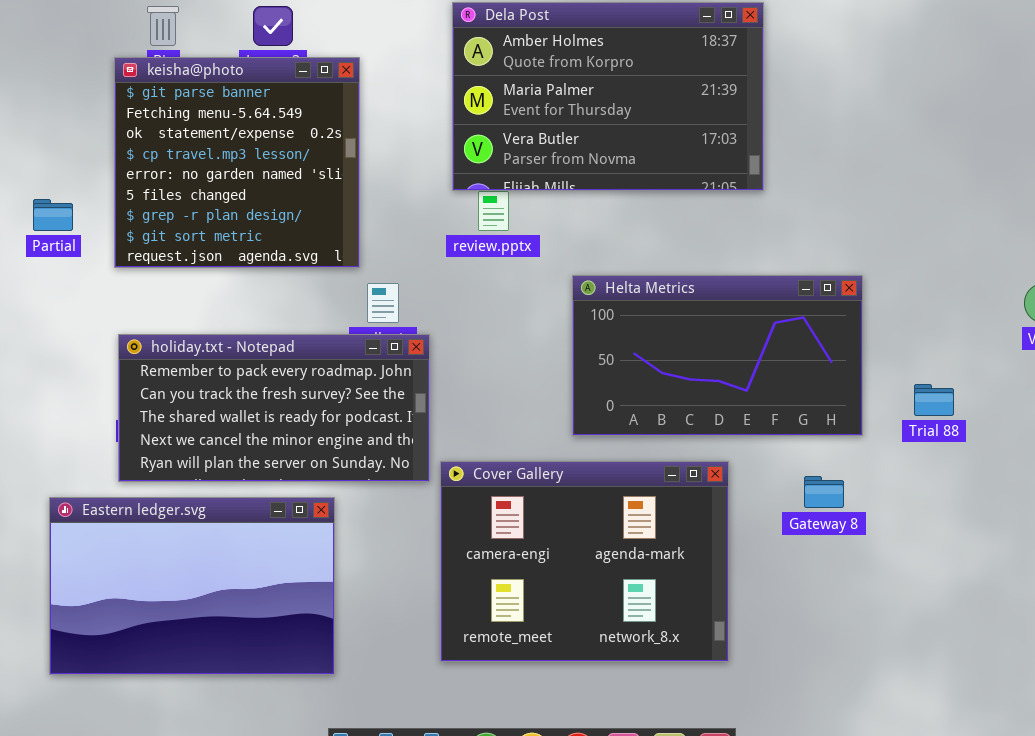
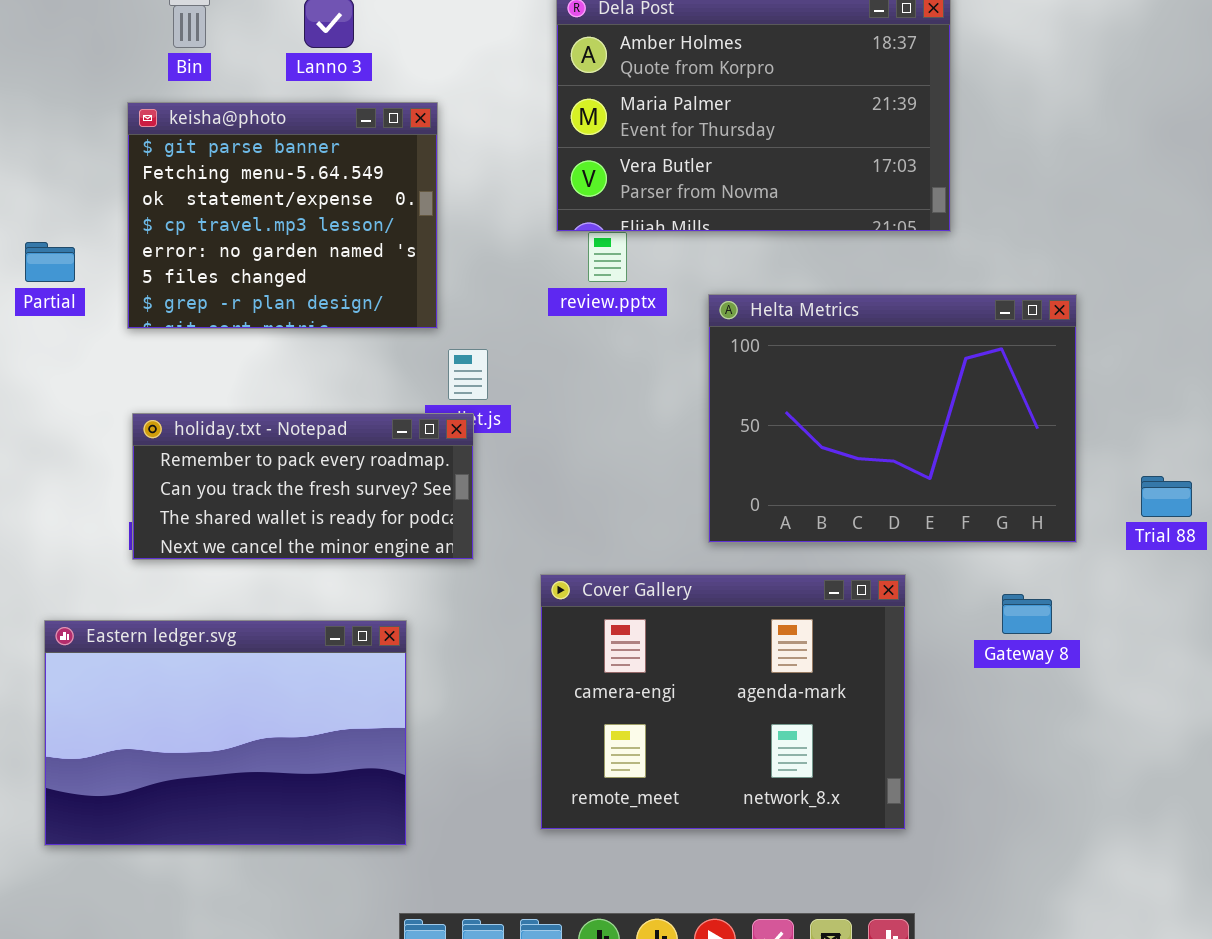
keisha@photo: [114,57,360,268] -> [127,102,438,329], resized
Helta Metrics: [572,275,863,436] -> [708,294,1077,543], resized
holiday.txt - Notepad: [118,334,430,482] -> [132,413,474,560], resized

